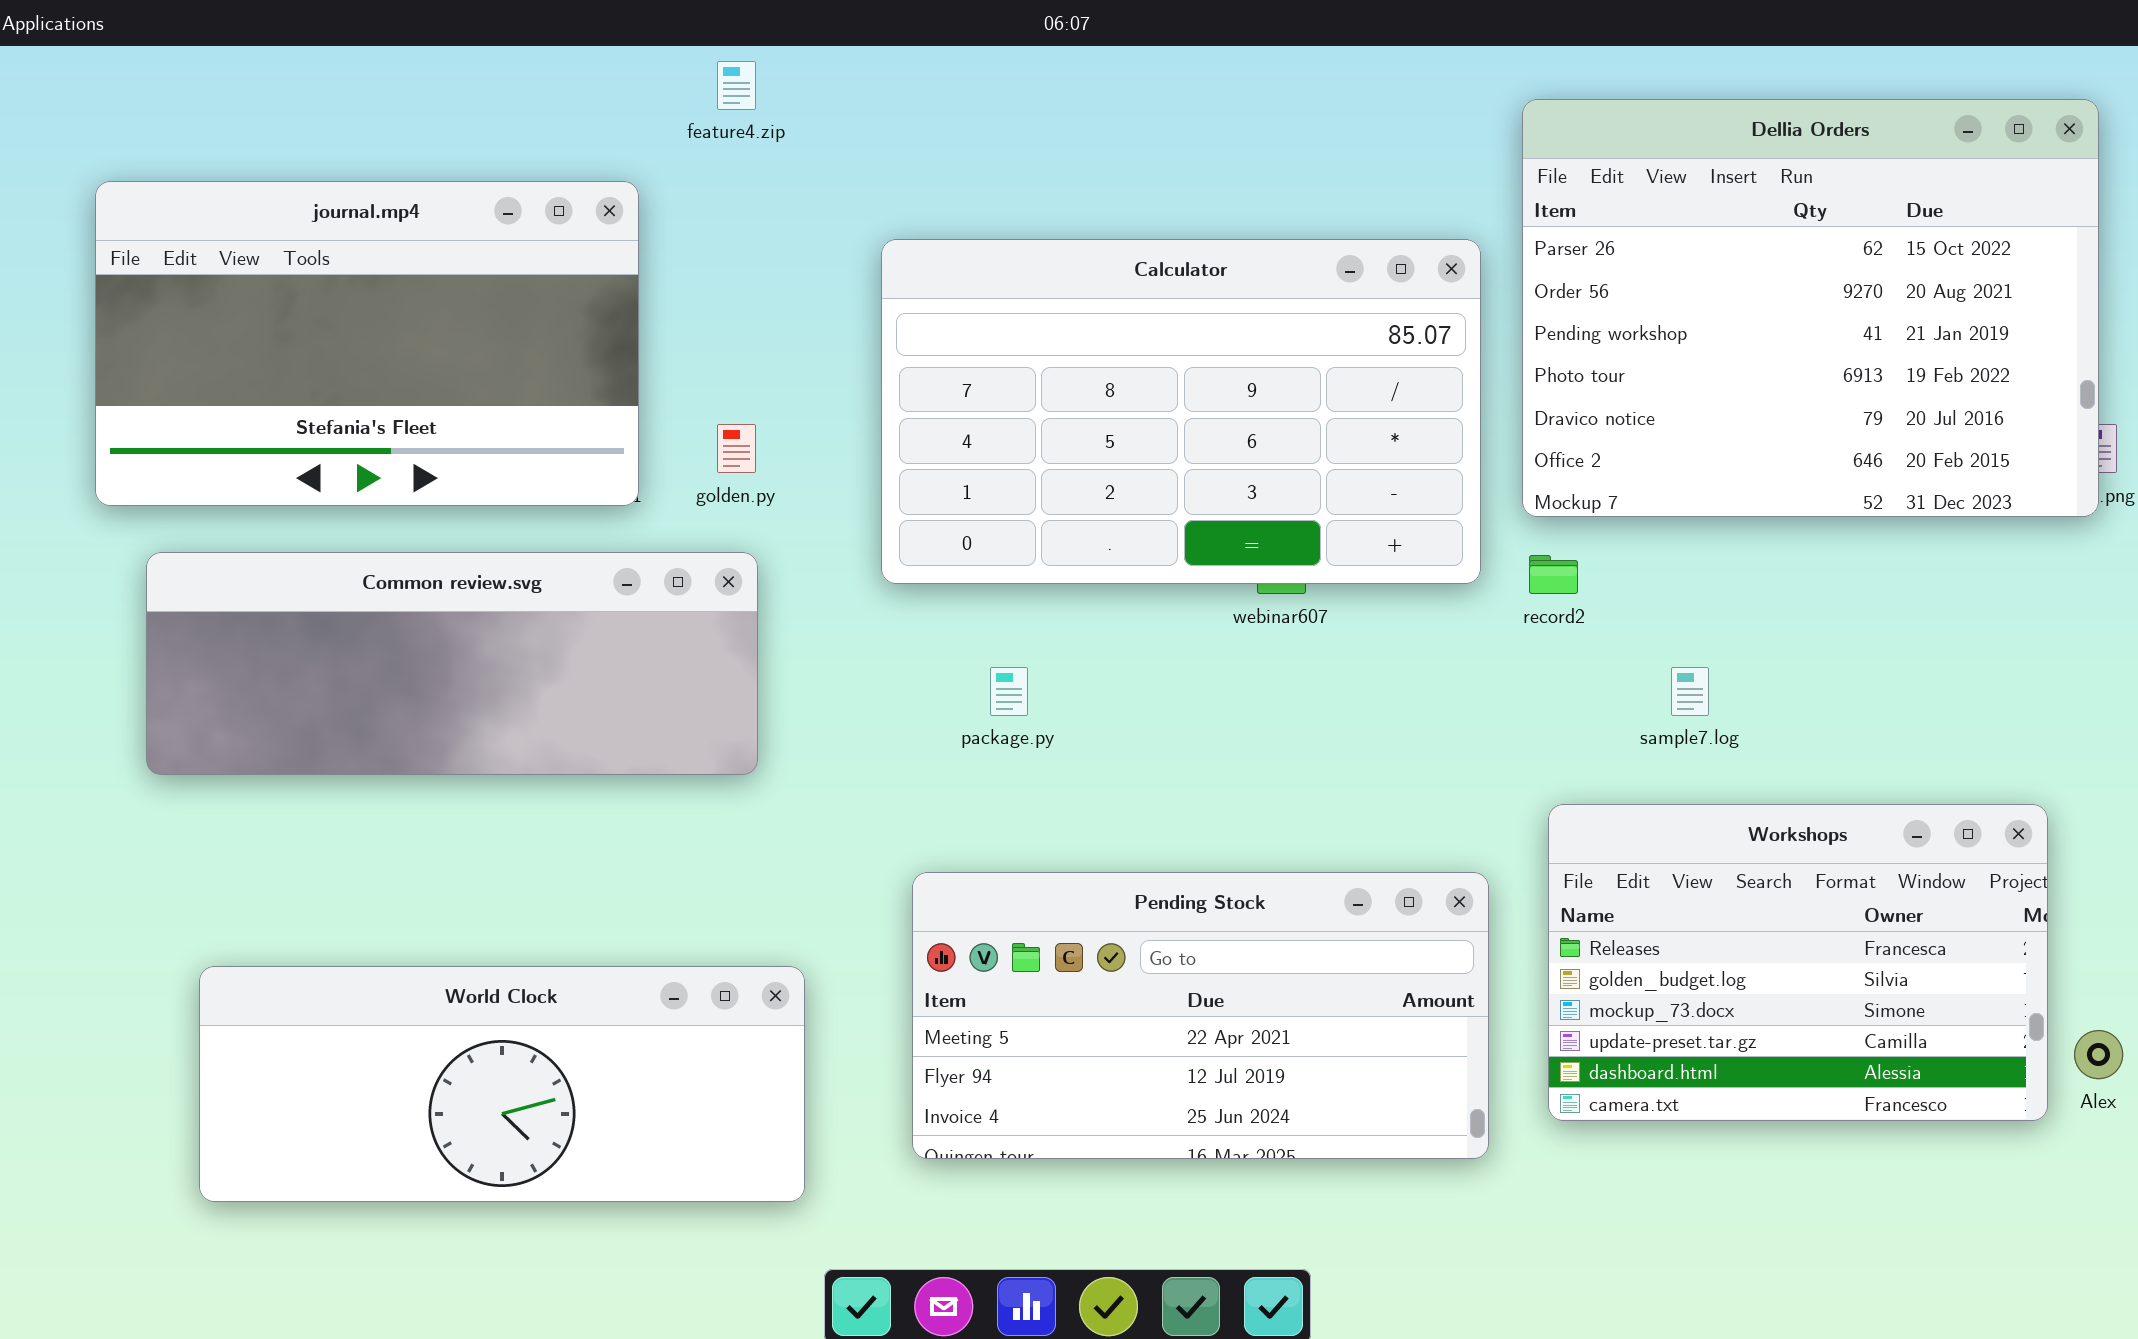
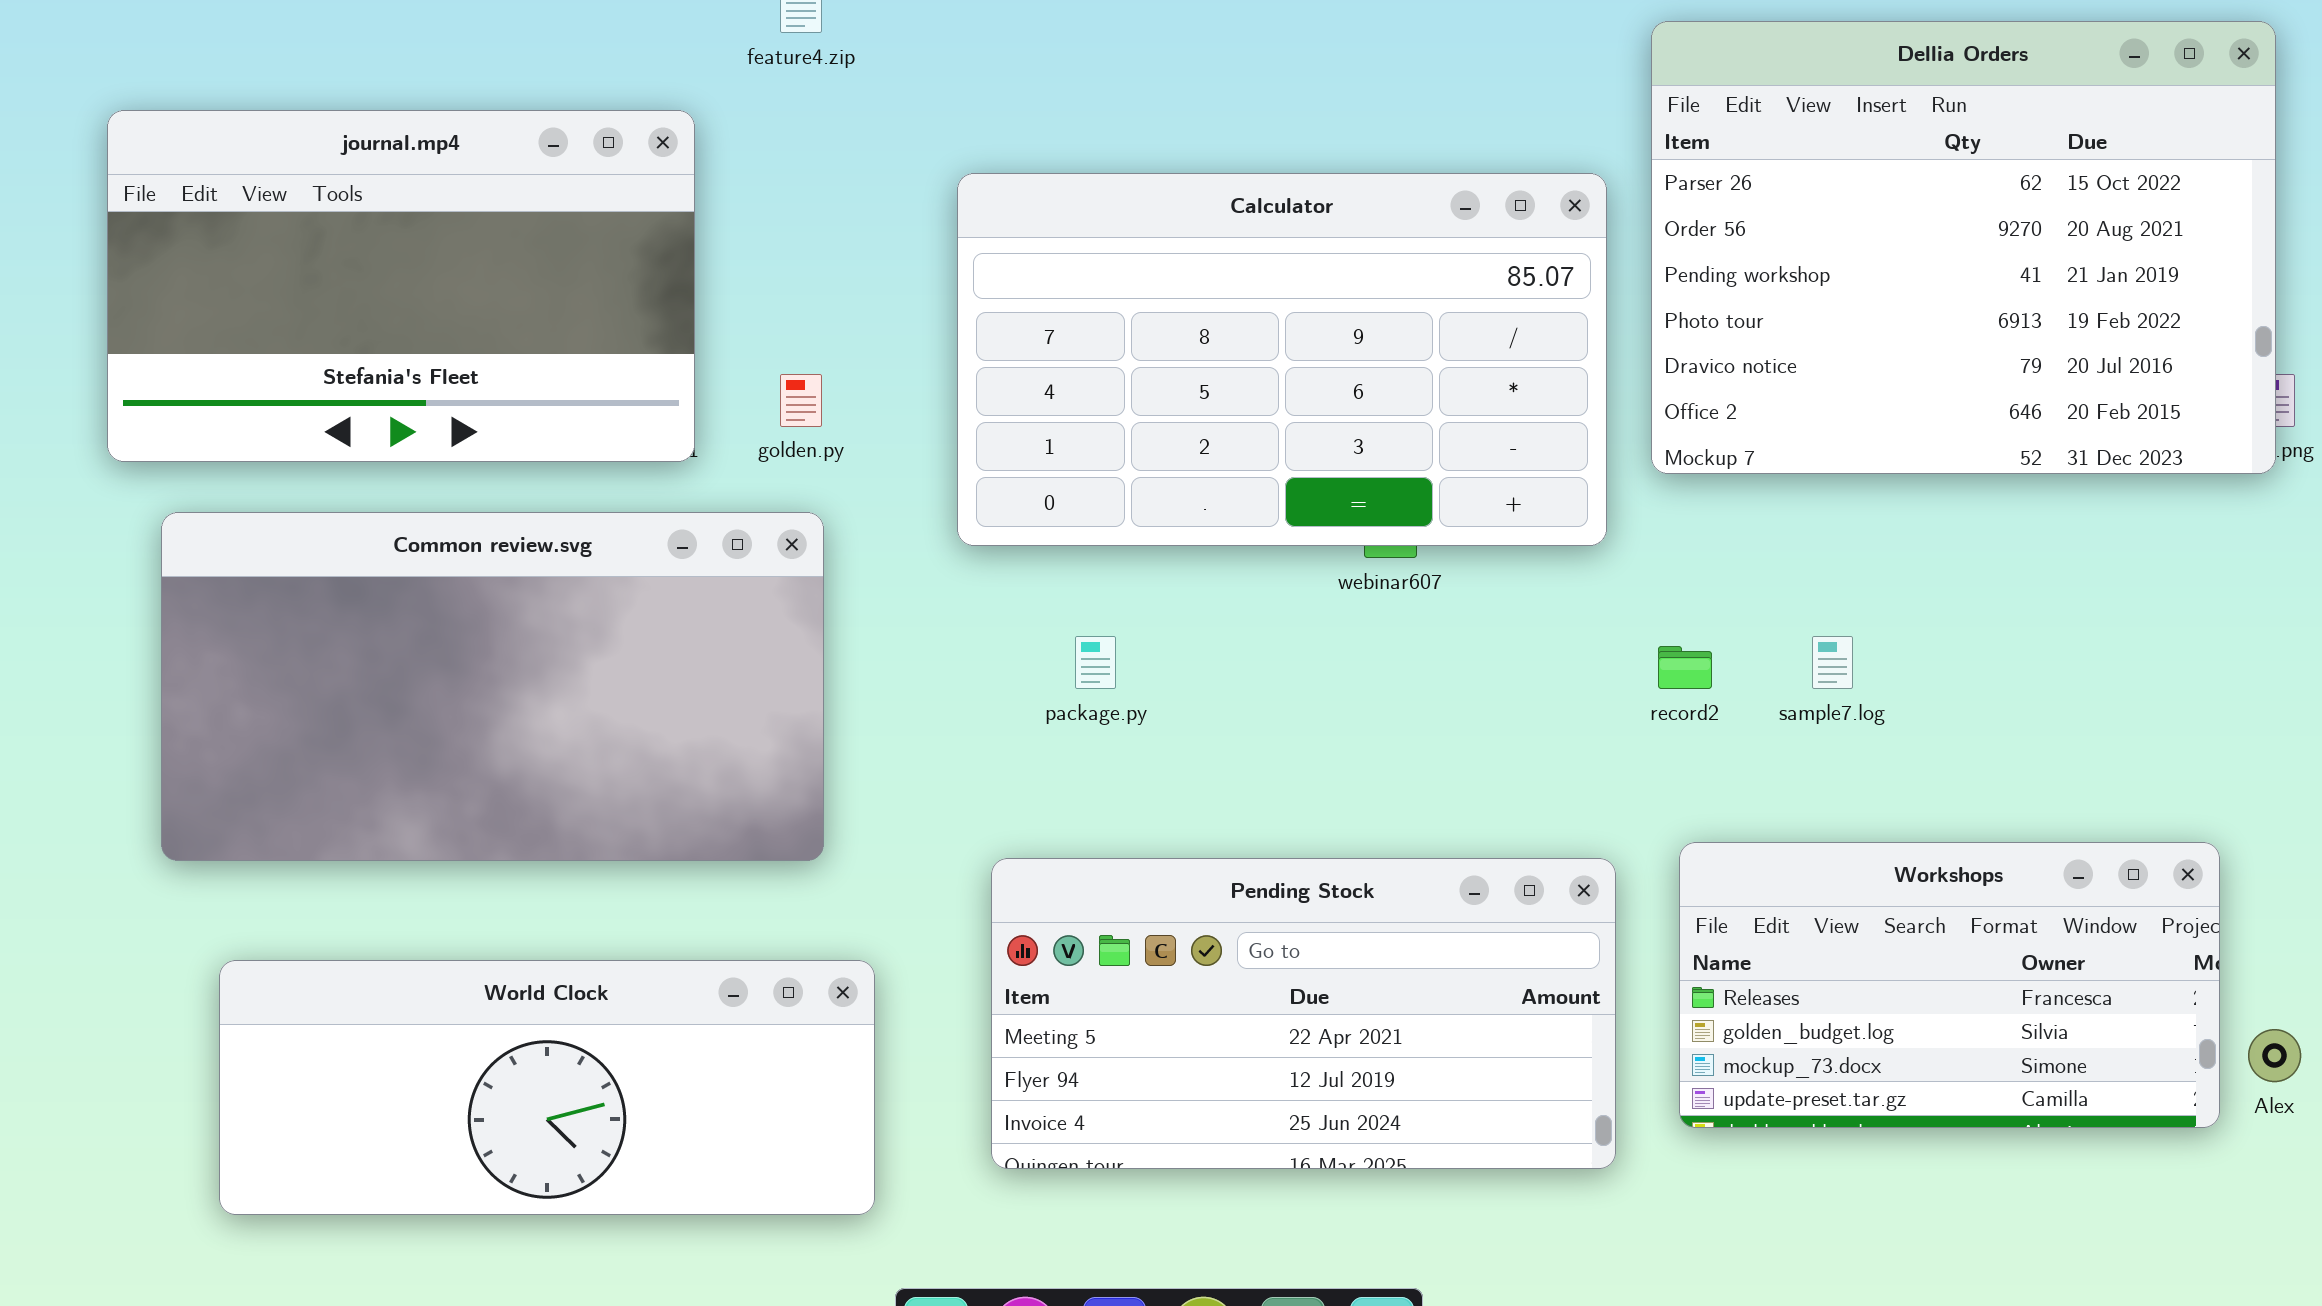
Common review.svg: [146,552,758,775] -> [161,512,824,861], resized
record2: [1529,555,1578,594] -> [1658,646,1712,689], moved
Workshops: [1548,804,2048,1121] -> [1679,842,2220,1128], resized

